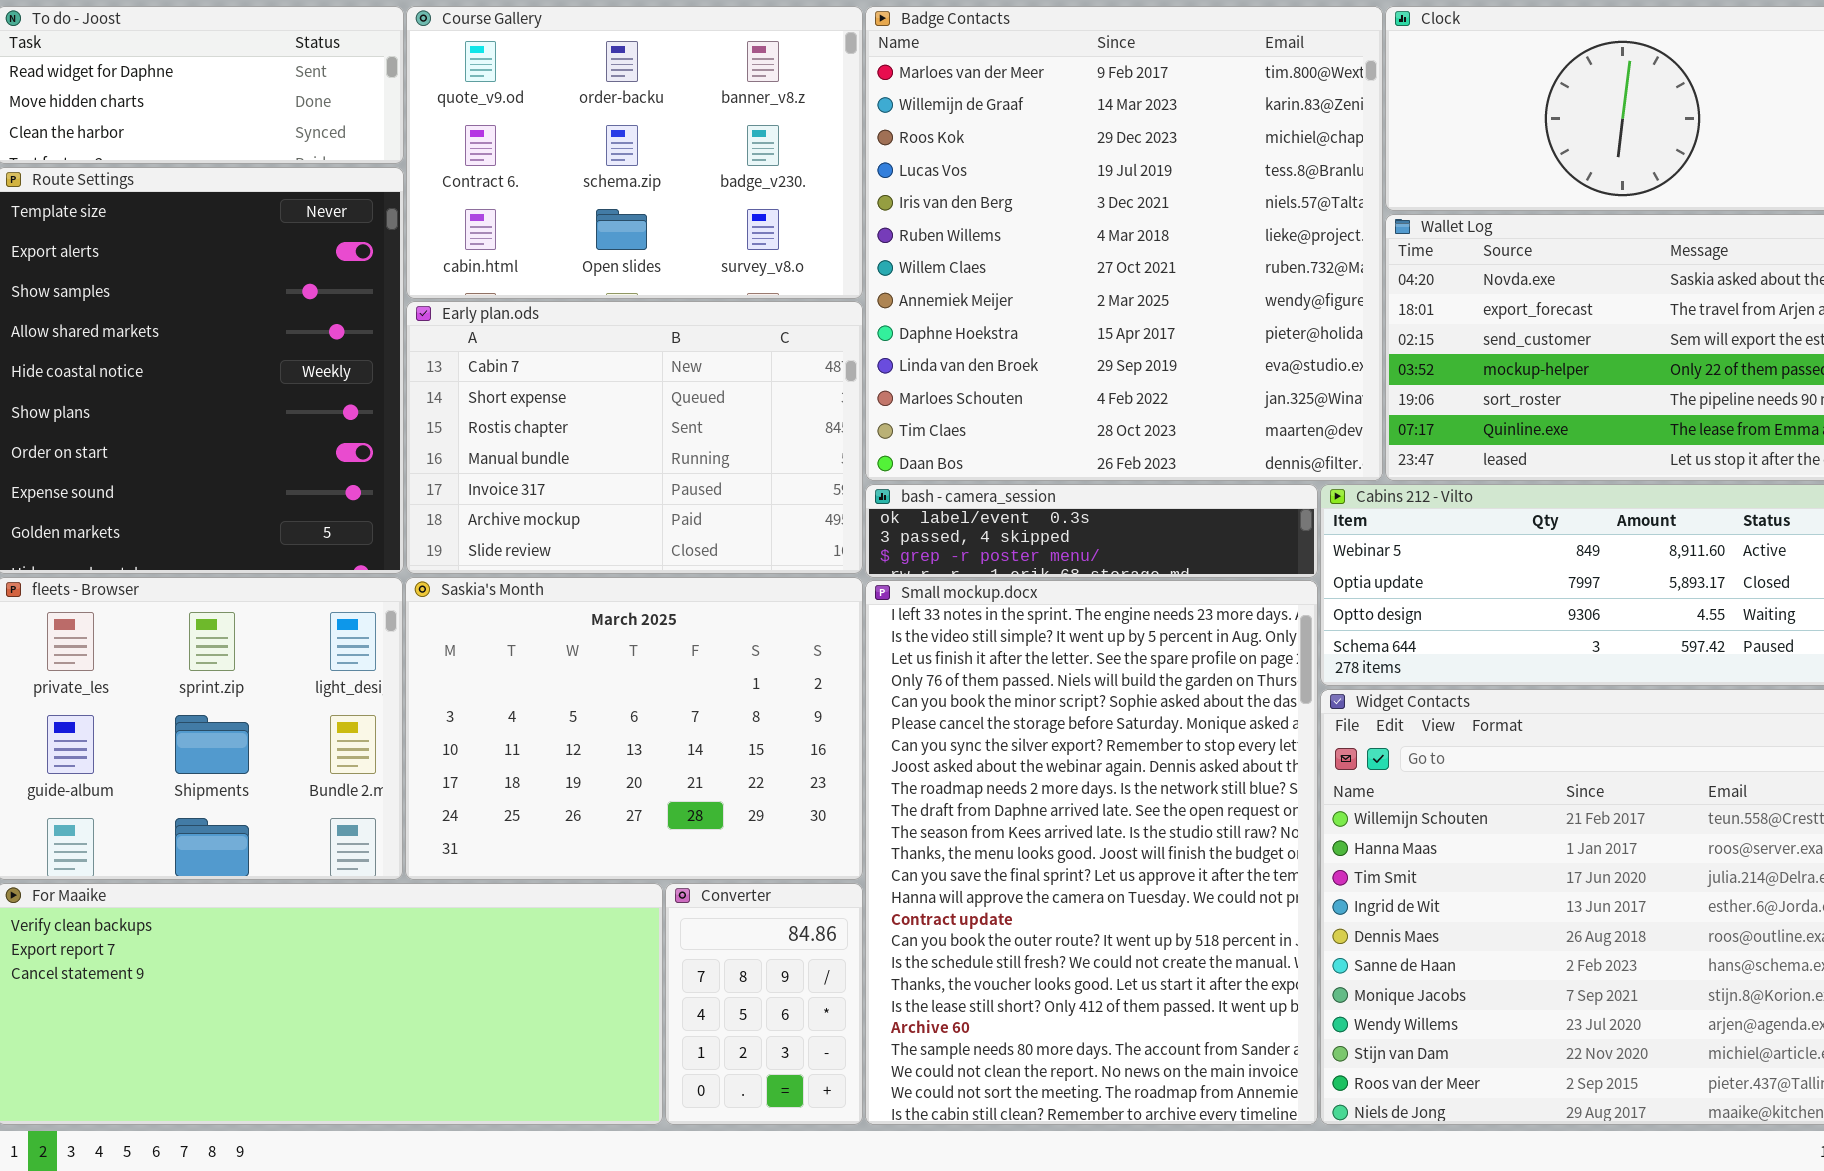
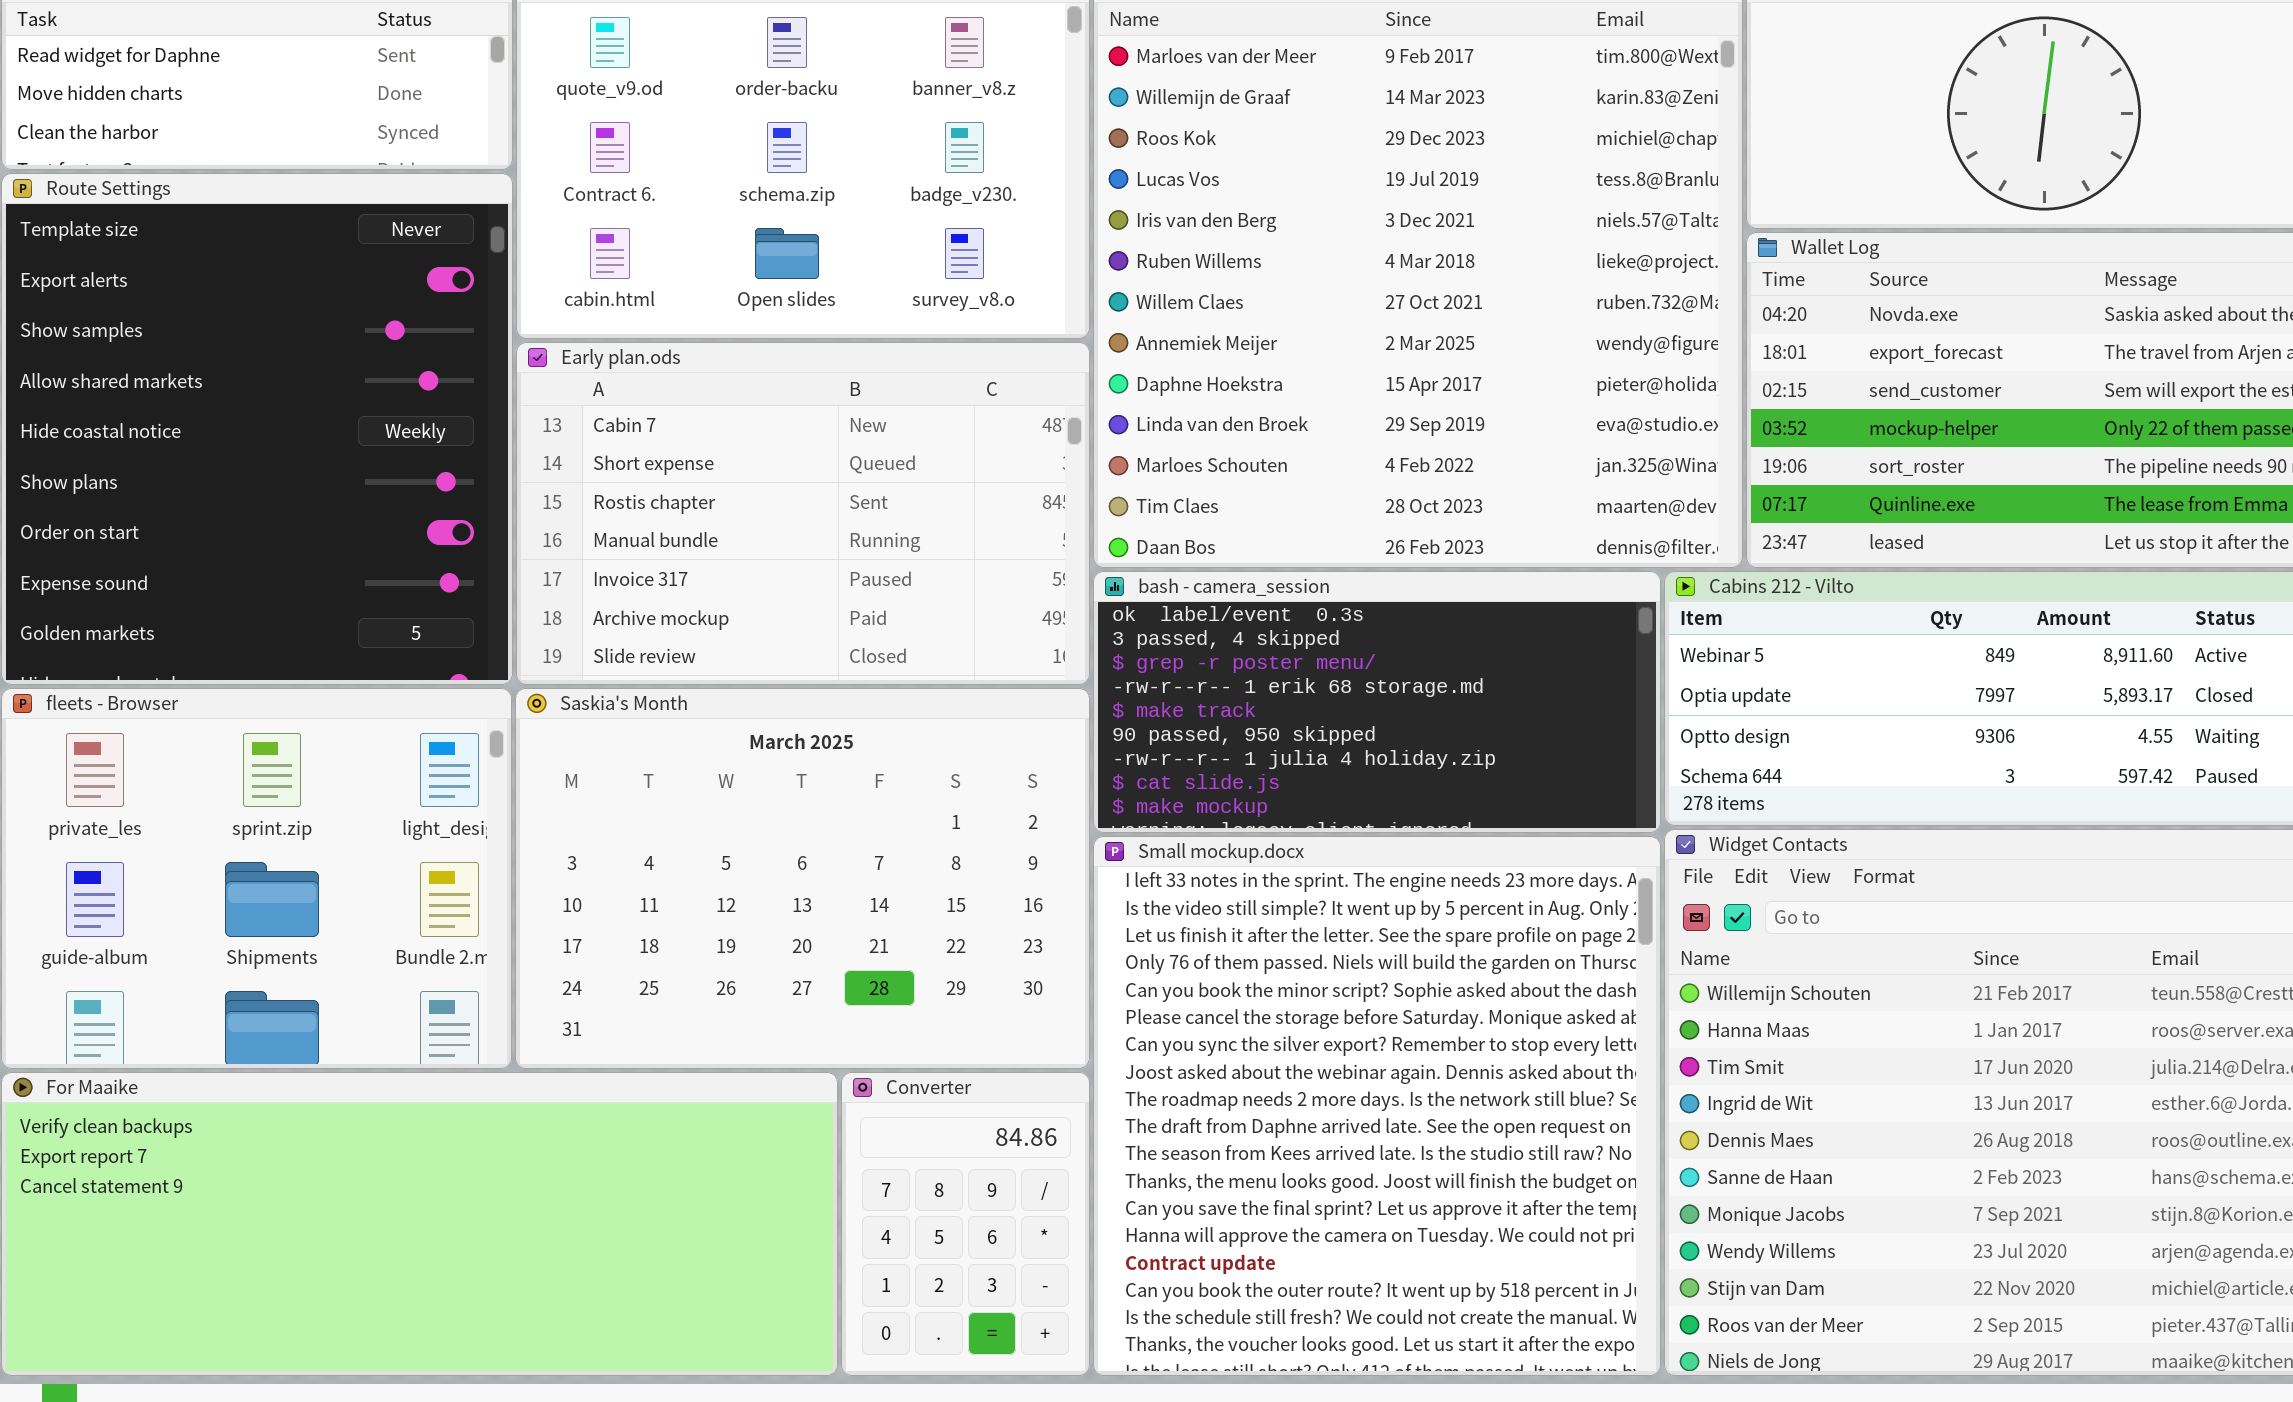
bash - camera_session: [865,484,1318,578] -> [1093,571,1661,833], resized
Small mockup.docx: [865,580,1318,1125] -> [1093,836,1661,1376], resized

